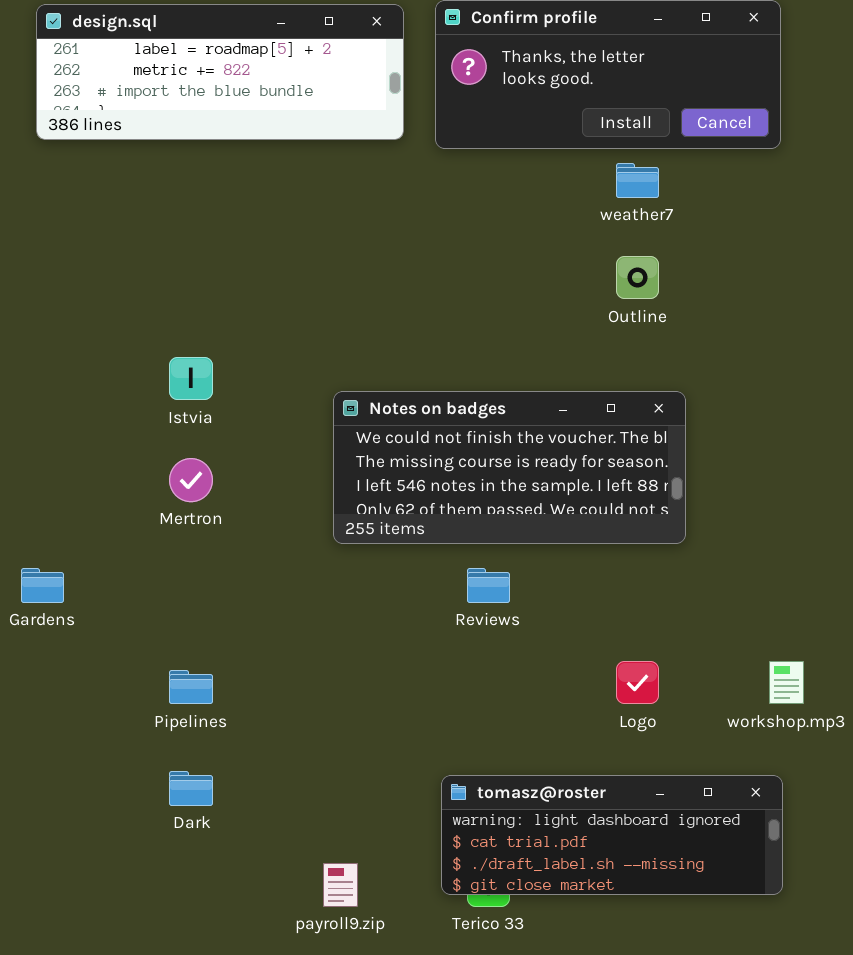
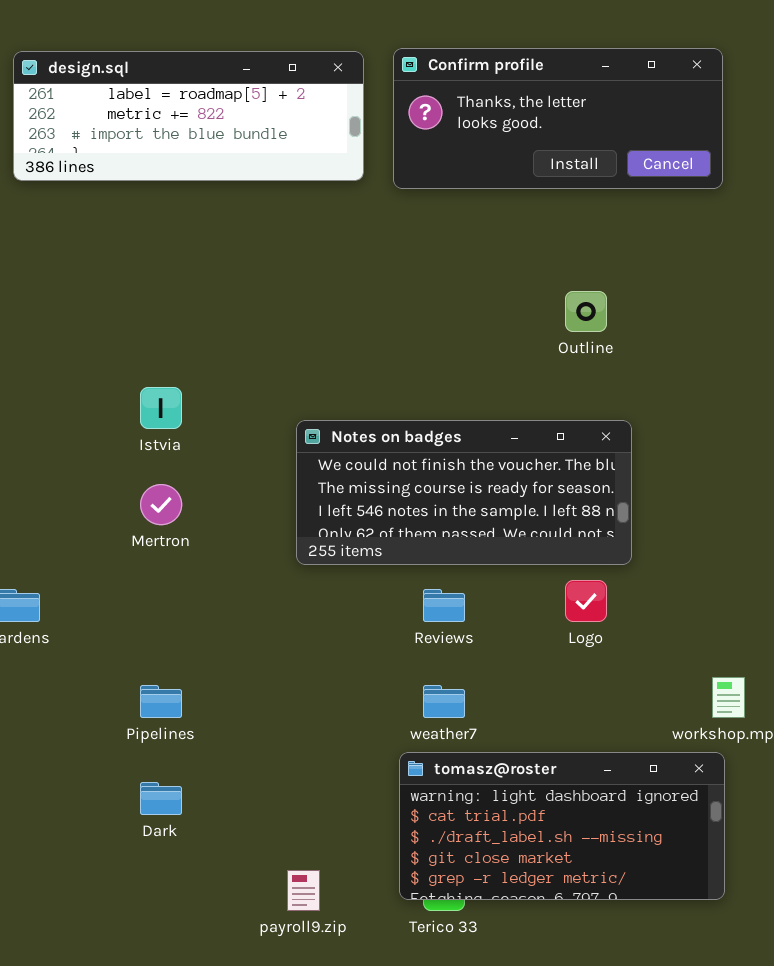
weather7: [616,163,659,198] -> [423,685,465,718], moved
Logo: [616,661,659,704] -> [565,580,607,622], moved
tomasz@roster: [441,775,783,895] -> [399,752,725,900], resized

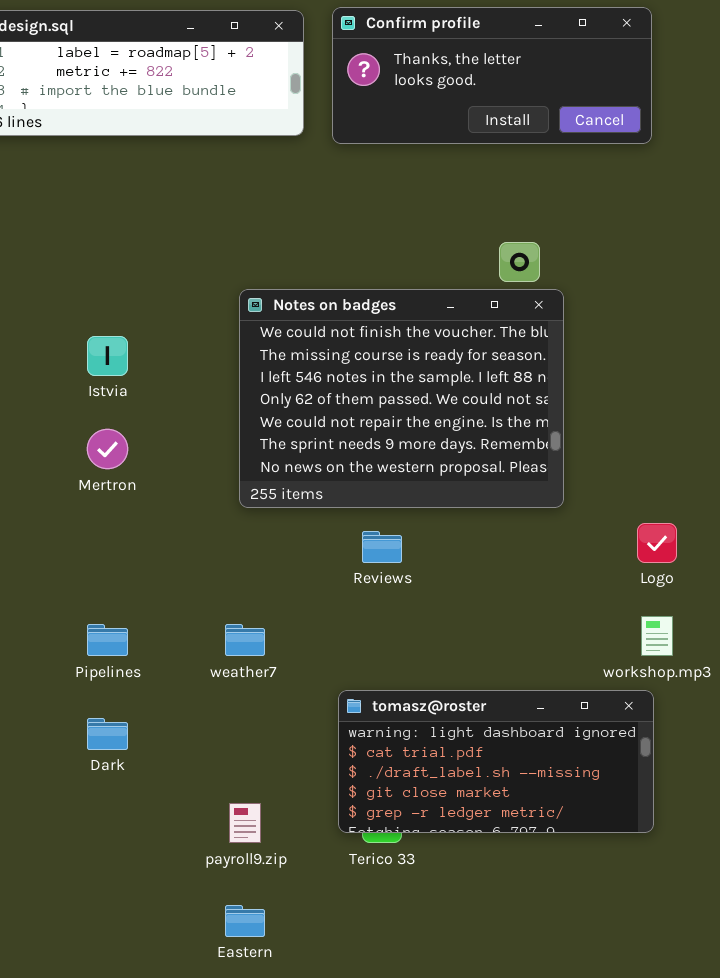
Notes on badges: [296,420,632,565] -> [239,289,564,508], resized
Logo: [565,580,607,622] -> [637,523,677,563], moved
weather7: [423,685,465,718] -> [225,624,265,656], moved

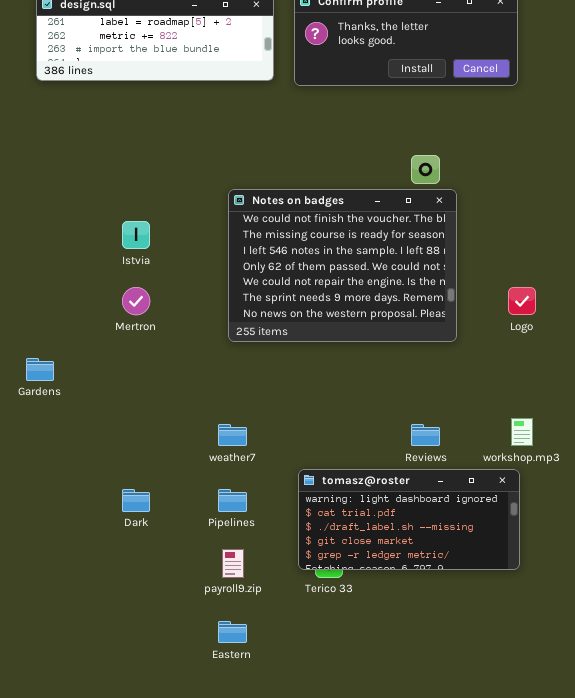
Logo: [637,523,677,563] -> [508,287,536,315], moved
Reviews: [362,531,402,563] -> [411,424,440,446], moved
Pipelines: [87,624,128,656] -> [218,489,247,512], moved

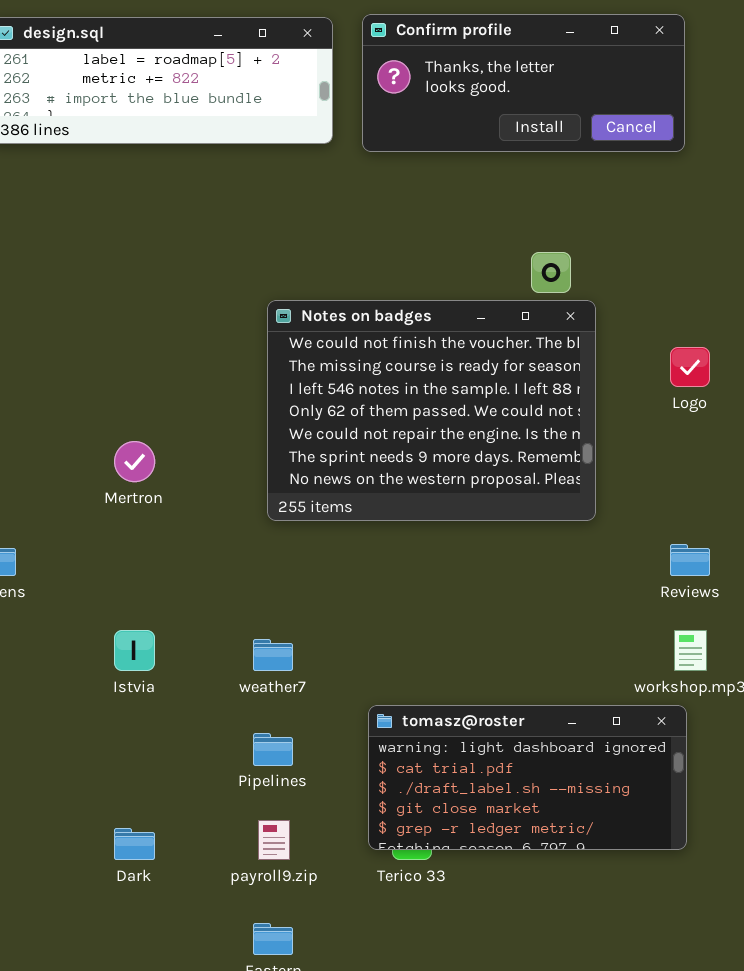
Istvia: [122,221,150,249] -> [114,630,155,671], moved
Logo: [508,287,536,315] -> [670,347,710,387], moved
Reviews: [411,424,440,446] -> [670,544,710,576], moved
Dark: [122,489,150,512] -> [114,828,155,860], moved

